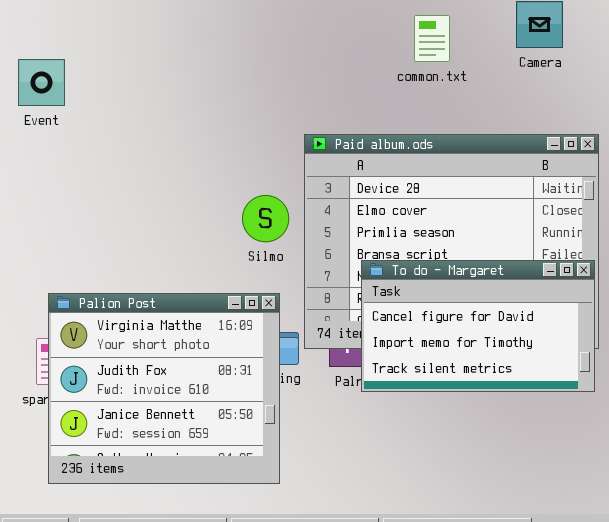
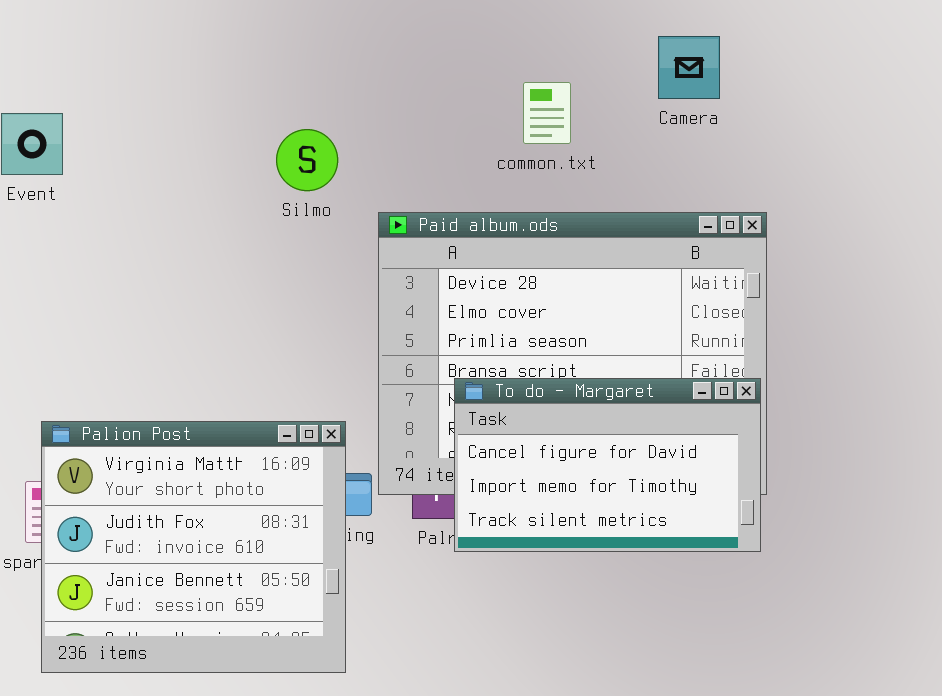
common.txt: [414,15,450,62] -> [523,82,571,144], moved
Silmo: [242,195,289,242] -> [276,129,338,191], moved

